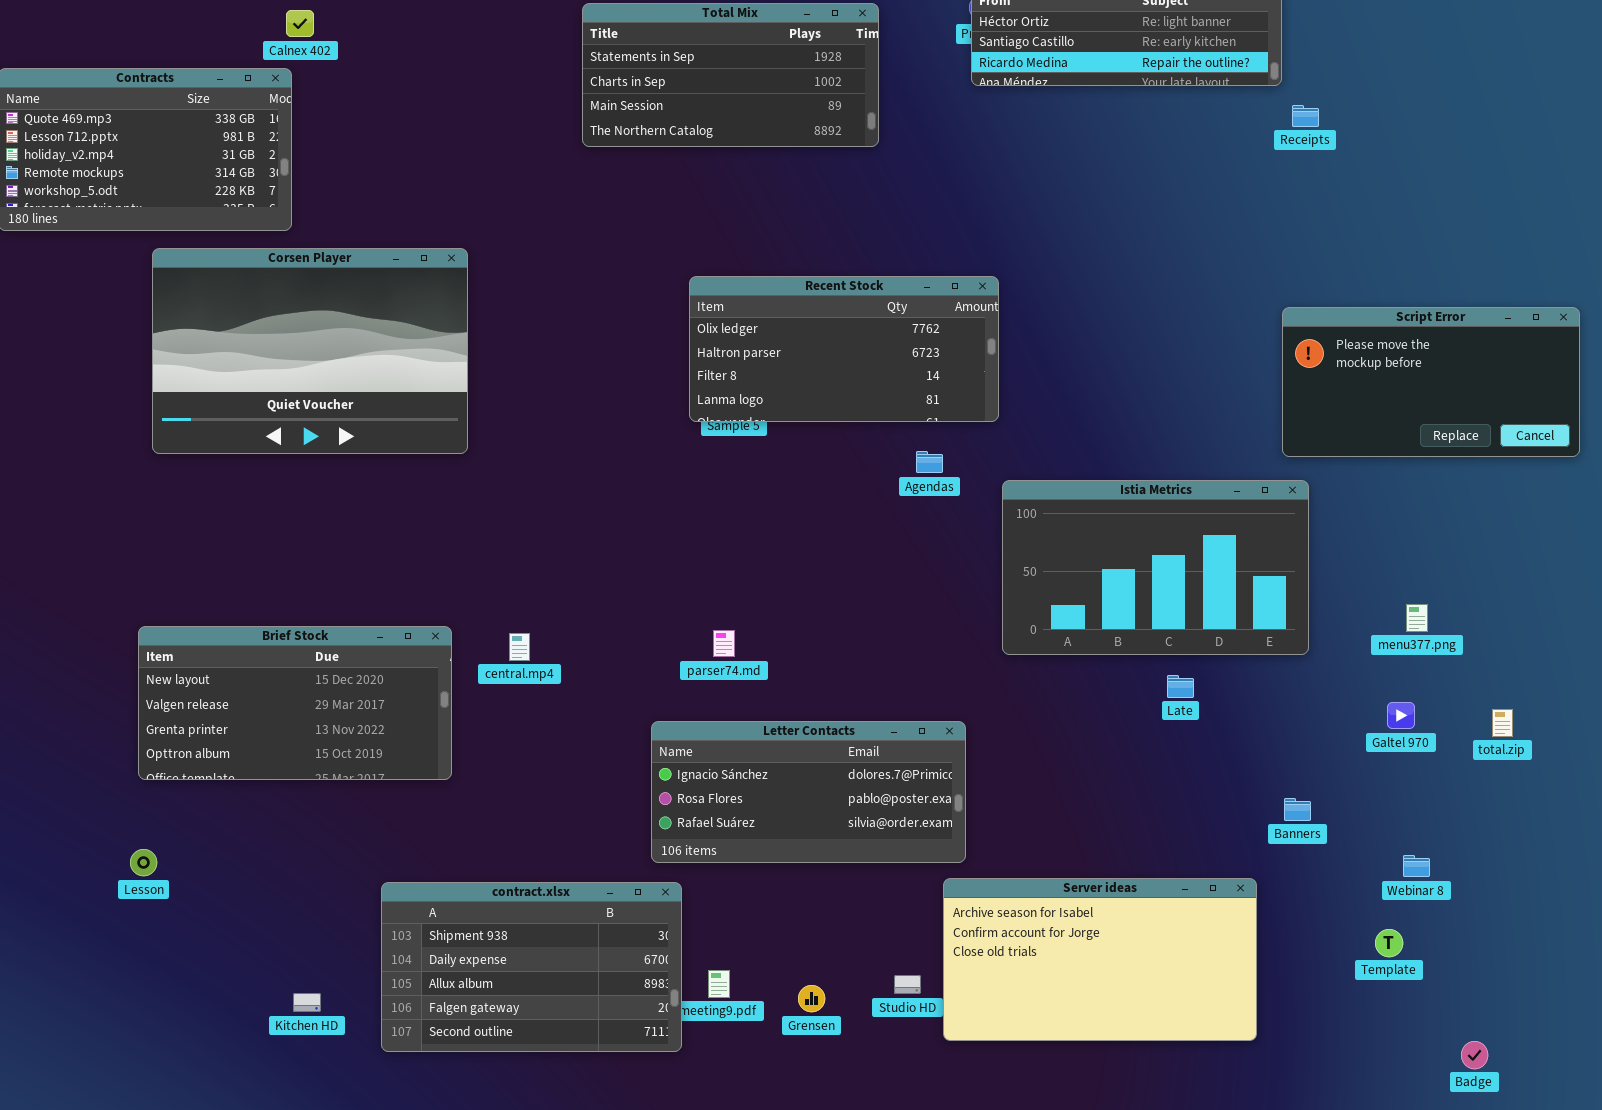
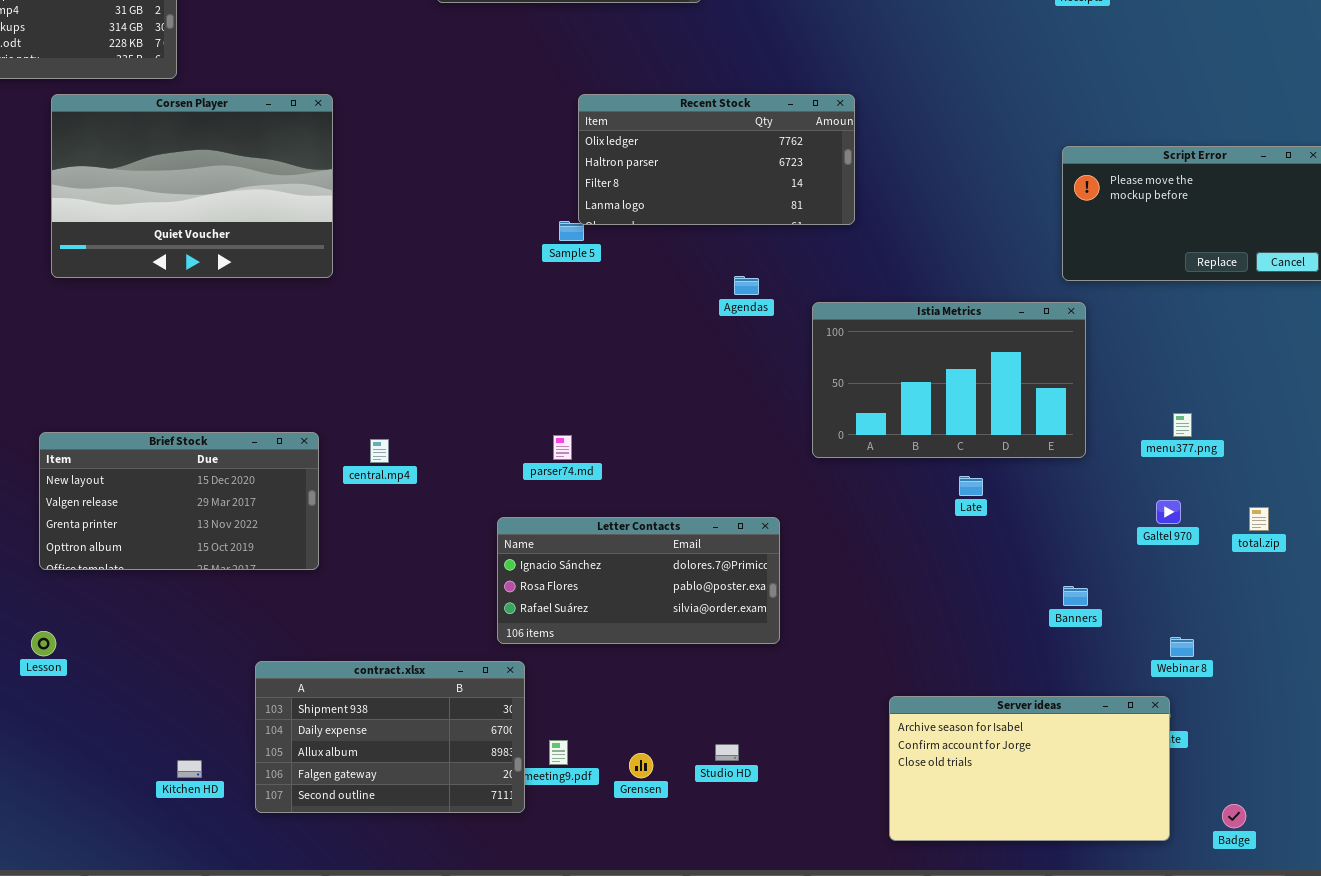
Recent Stock: [689,276,999,422] -> [578,94,855,225], moved
Server ideas: [943,878,1257,1041] -> [889,696,1170,841], moved

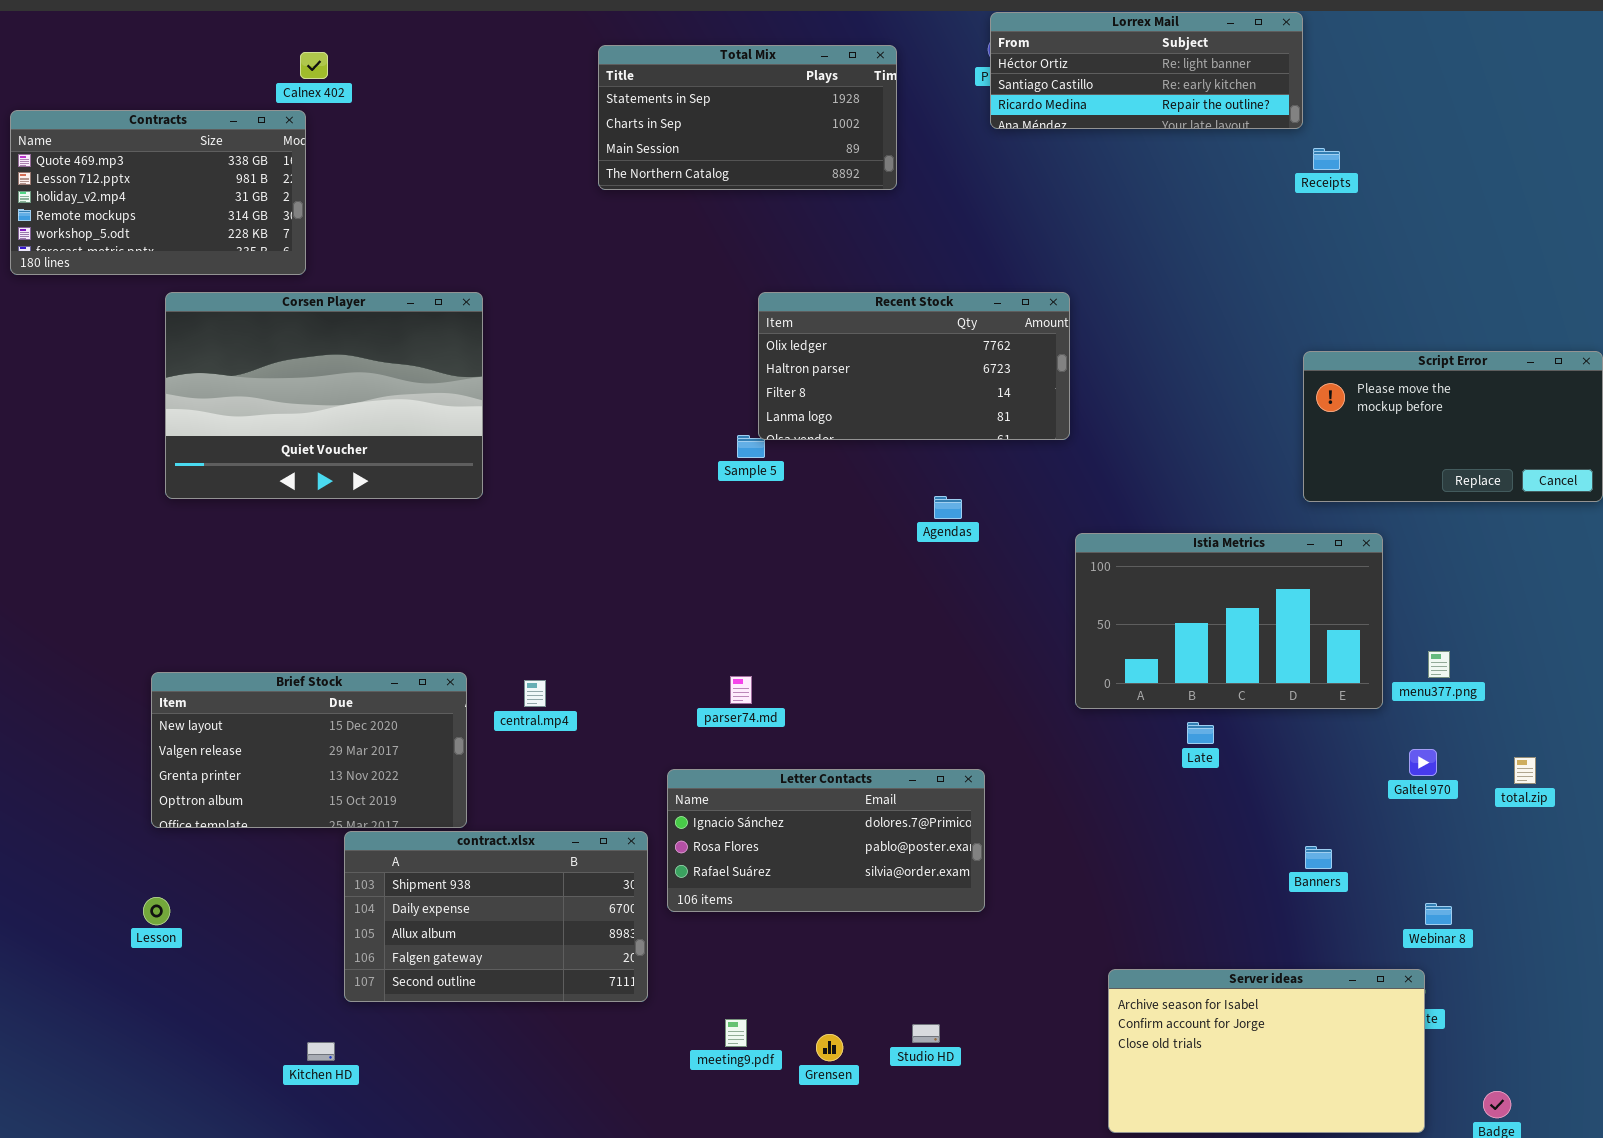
Istia Metrics: [812,302,1086,458] -> [1075,533,1383,709], moved
contract.xlsx: [255,661,525,813] -> [344,831,648,1002], moved

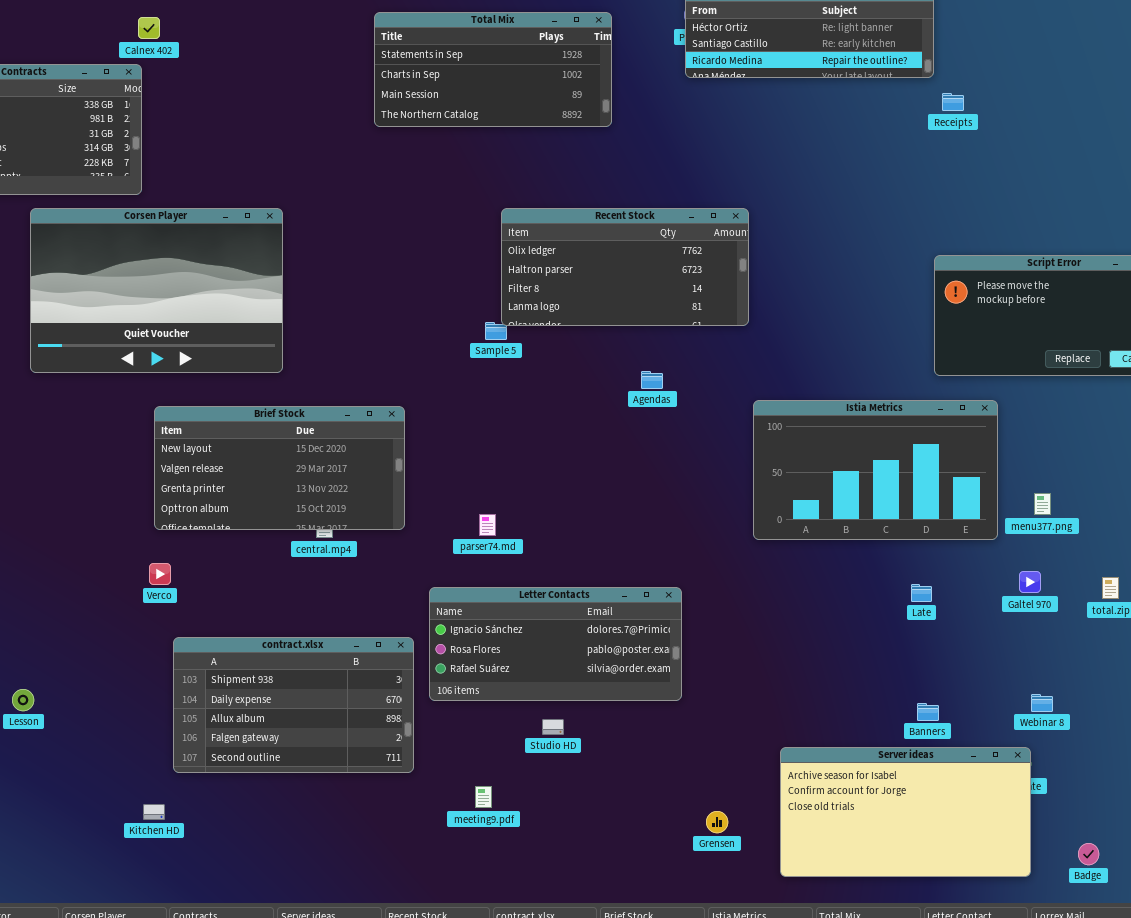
Brief Stock: [151,672,467,828] -> [154,406,405,530], moved
Late: [1187,722,1214,744] -> [911,584,932,602], moved
Banners: [1305,846,1332,869] -> [917,703,939,721], moved
Studio HD: [912,1024,940,1043] -> [542,719,564,735], moved
Grensen: [816,1034,843,1061] -> [706,811,728,833], moved

